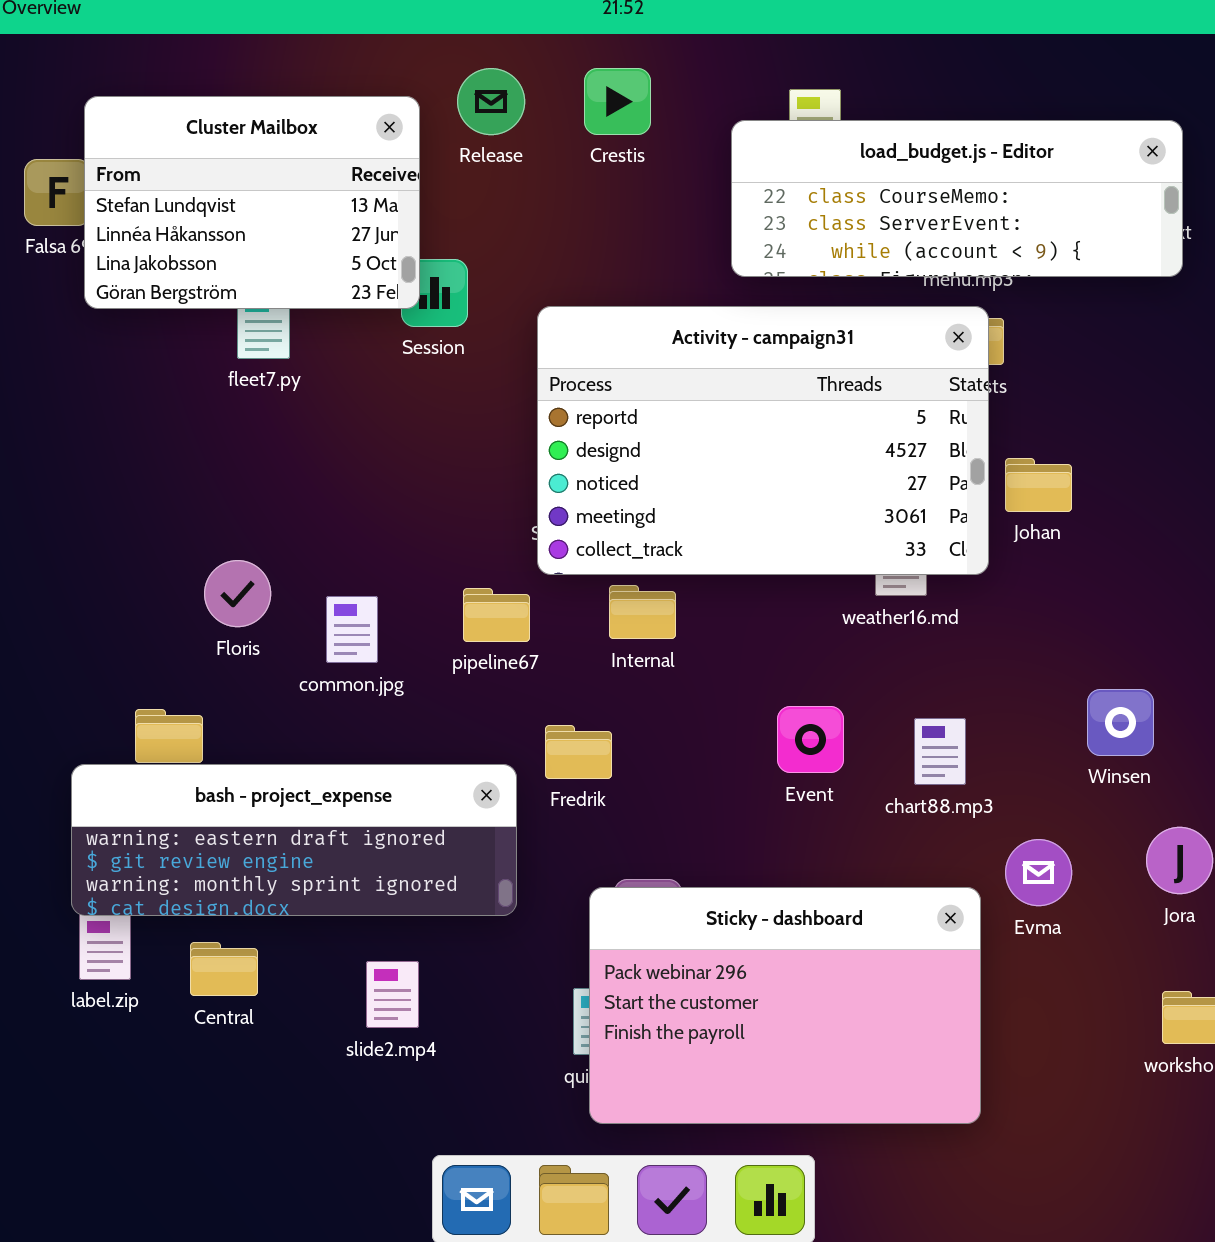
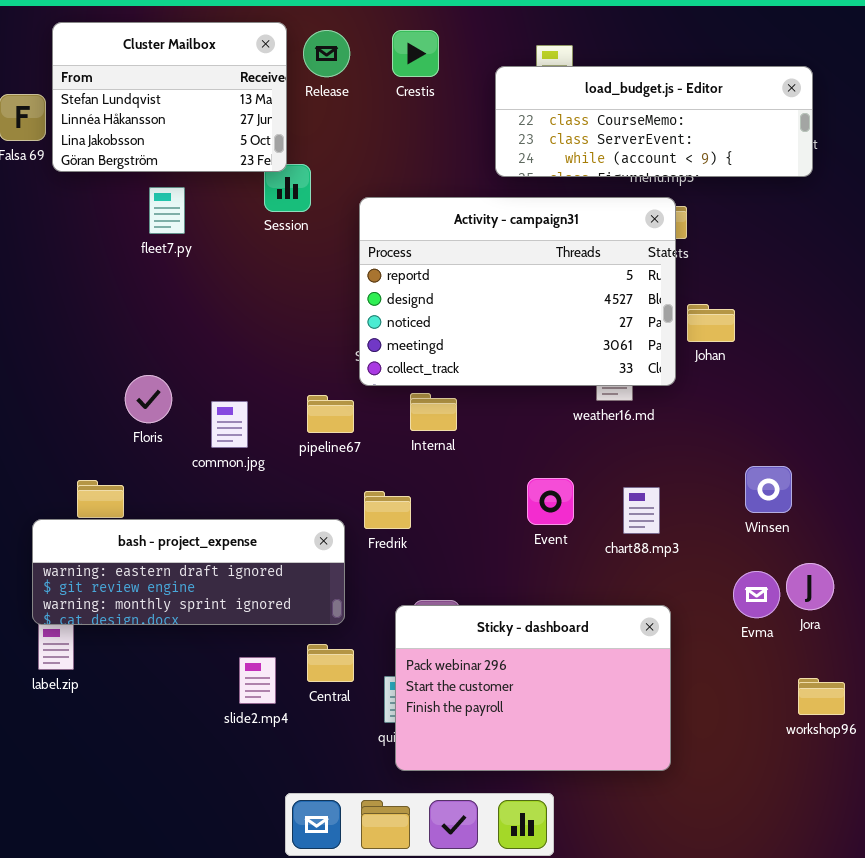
Cluster Mailbox: [84,96,420,309] -> [52,22,287,172], moved
Evma: [1005,839,1072,906] -> [733,571,780,618], moved
Central: [190,942,258,996] -> [307,644,354,682], moved

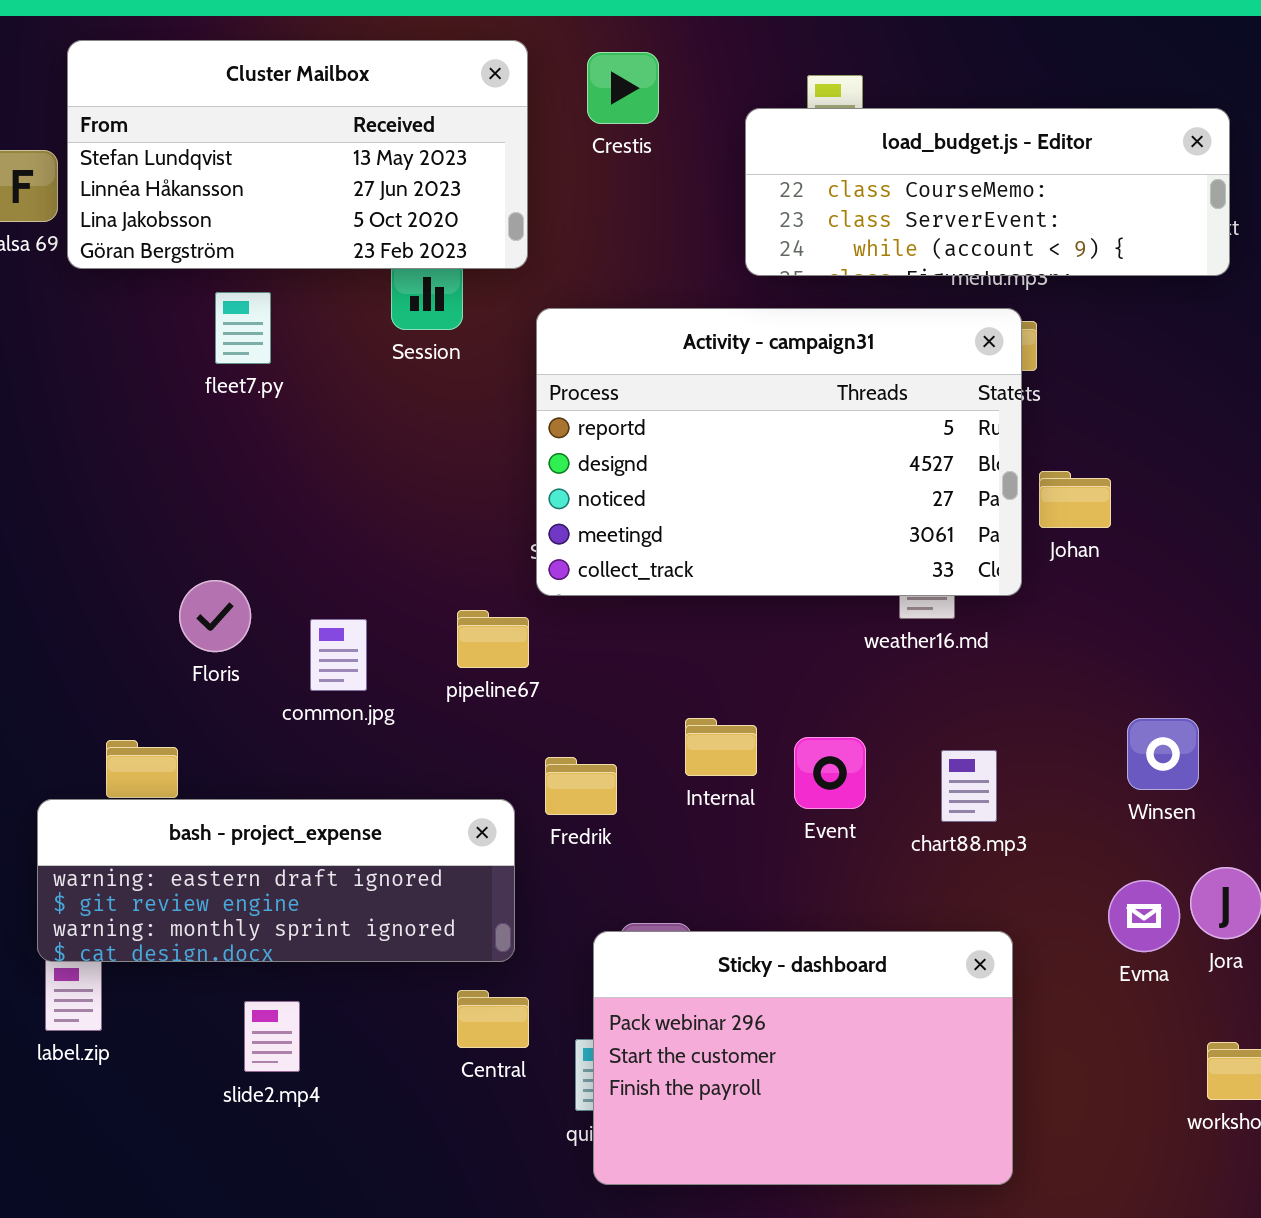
Cluster Mailbox: [52,22,287,172] -> [67,40,528,269], resized
Internal: [410,393,457,431] -> [685,718,757,776], moved
slide2.mp4: [239,657,276,704] -> [244,1001,300,1072], moved

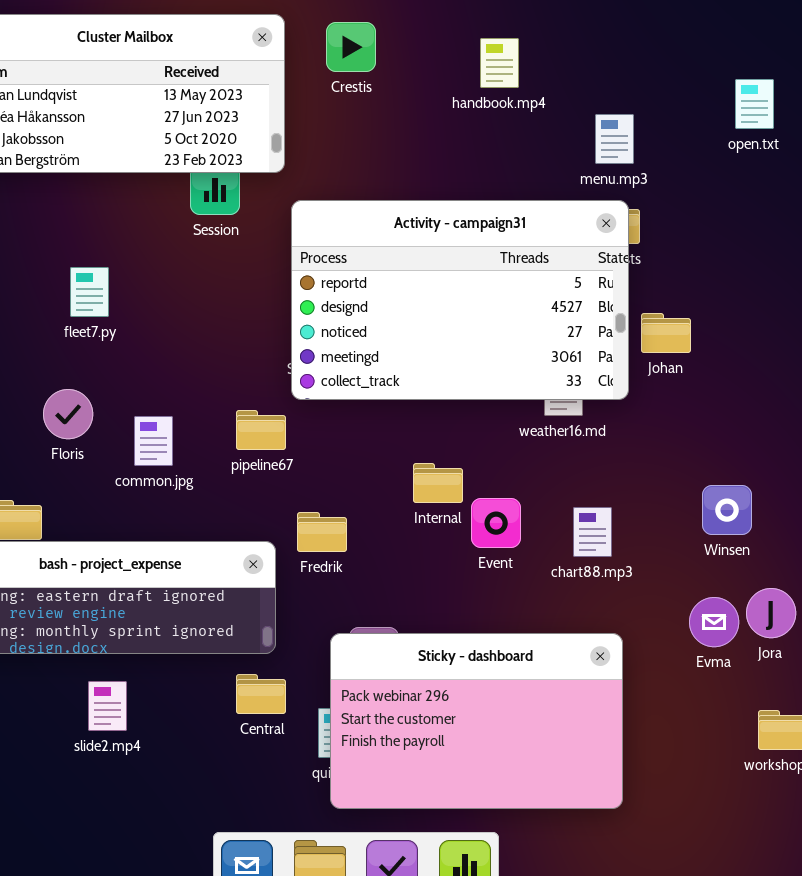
load_budget.js - Editor: [745,108,1230,276] -> none, closed
fleet7.py: [215,292,271,364] -> [70,267,109,317], moved
Internal: [685,718,757,776] -> [413,463,463,503], moved

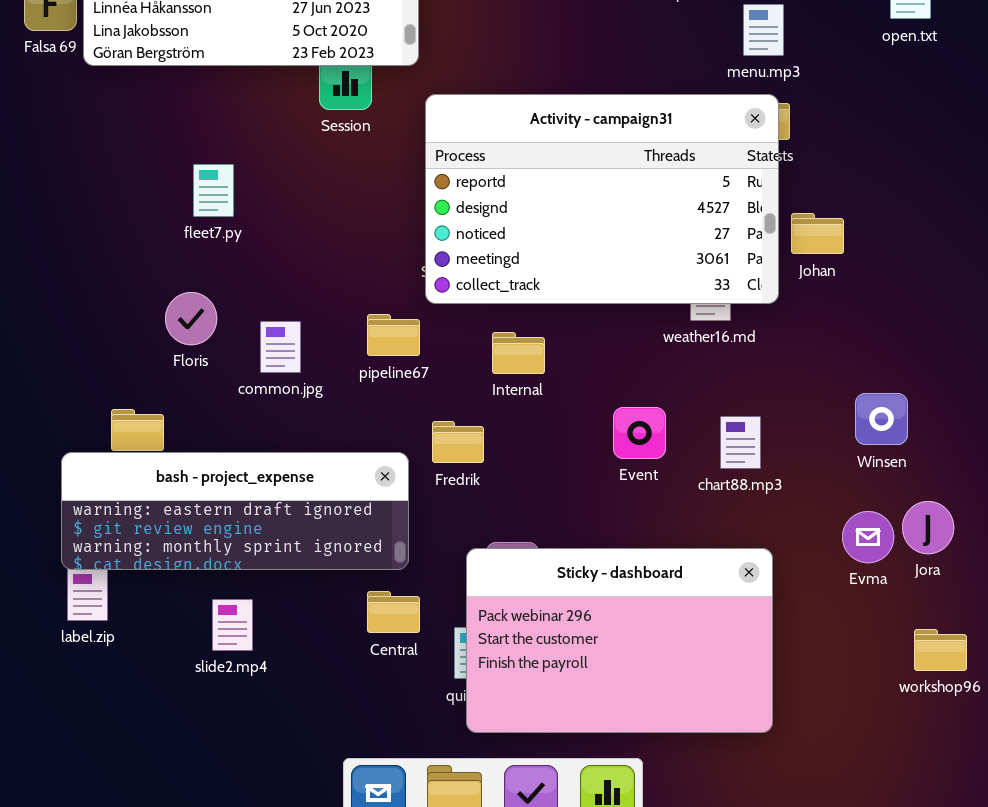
Internal: [413,463,463,503] -> [492,332,545,374], moved

